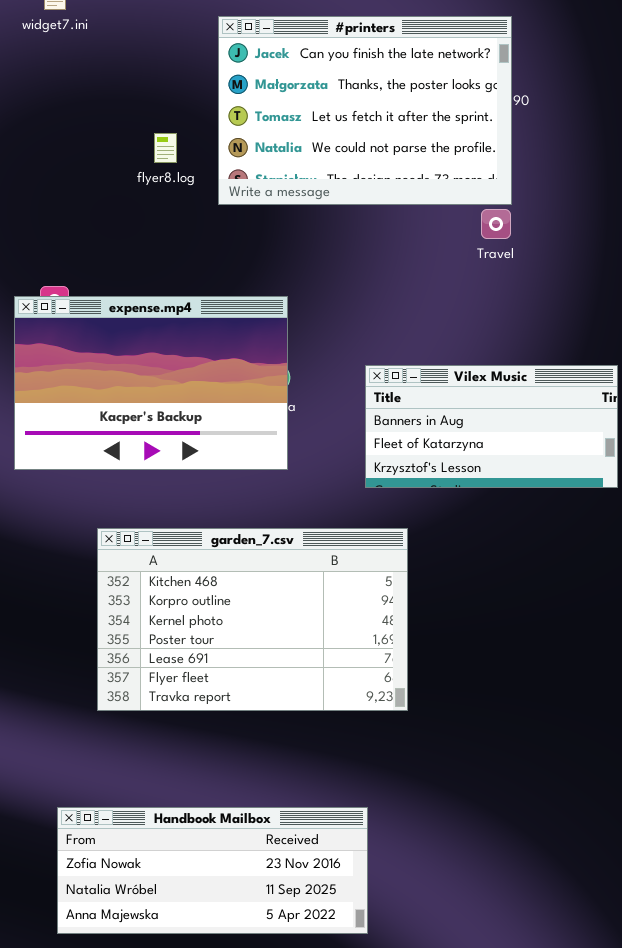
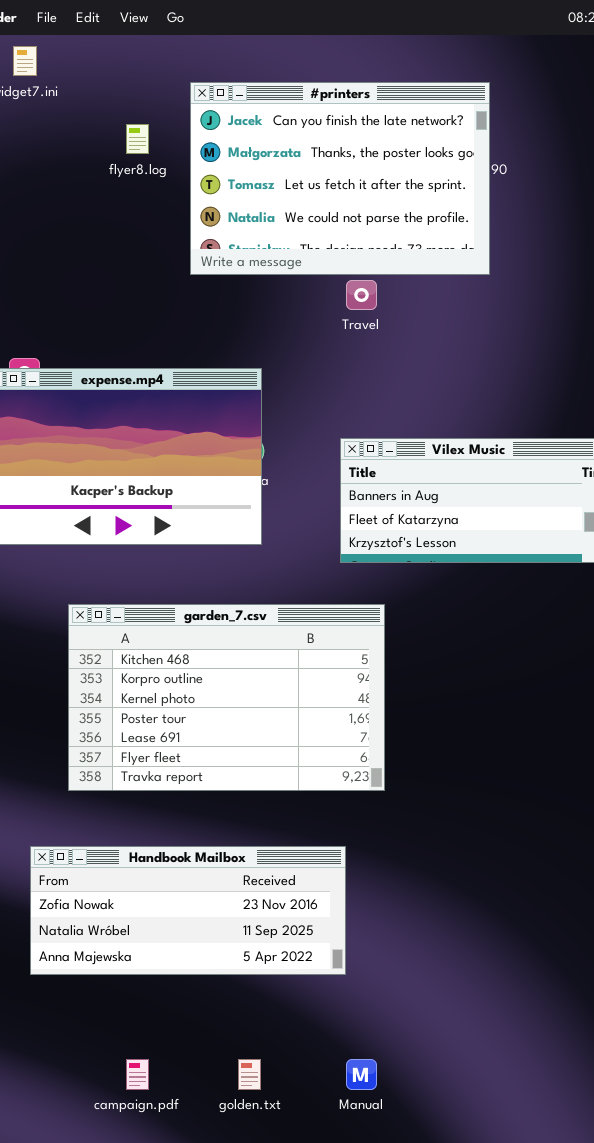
flyer8.log: [154,133,177,163] -> [126,124,149,154], moved
Travel: [481,209,511,239] -> [346,280,377,310], moved
Handbook Mailbox: [57,807,368,934] -> [30,846,346,975], moved

